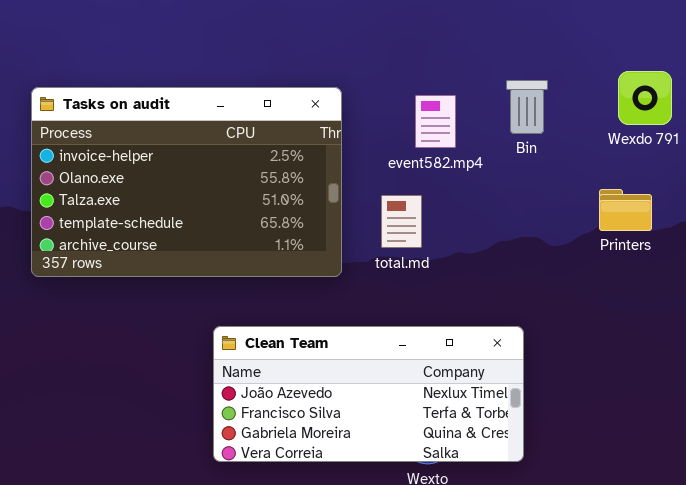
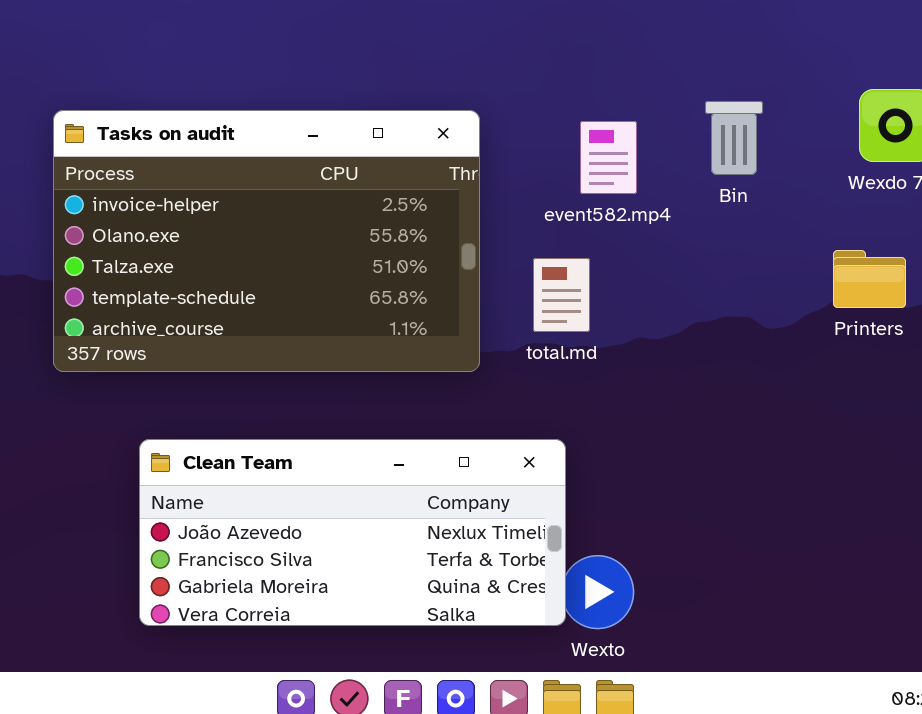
Clean Team: [213,326,524,462] -> [139,439,566,626], moved

